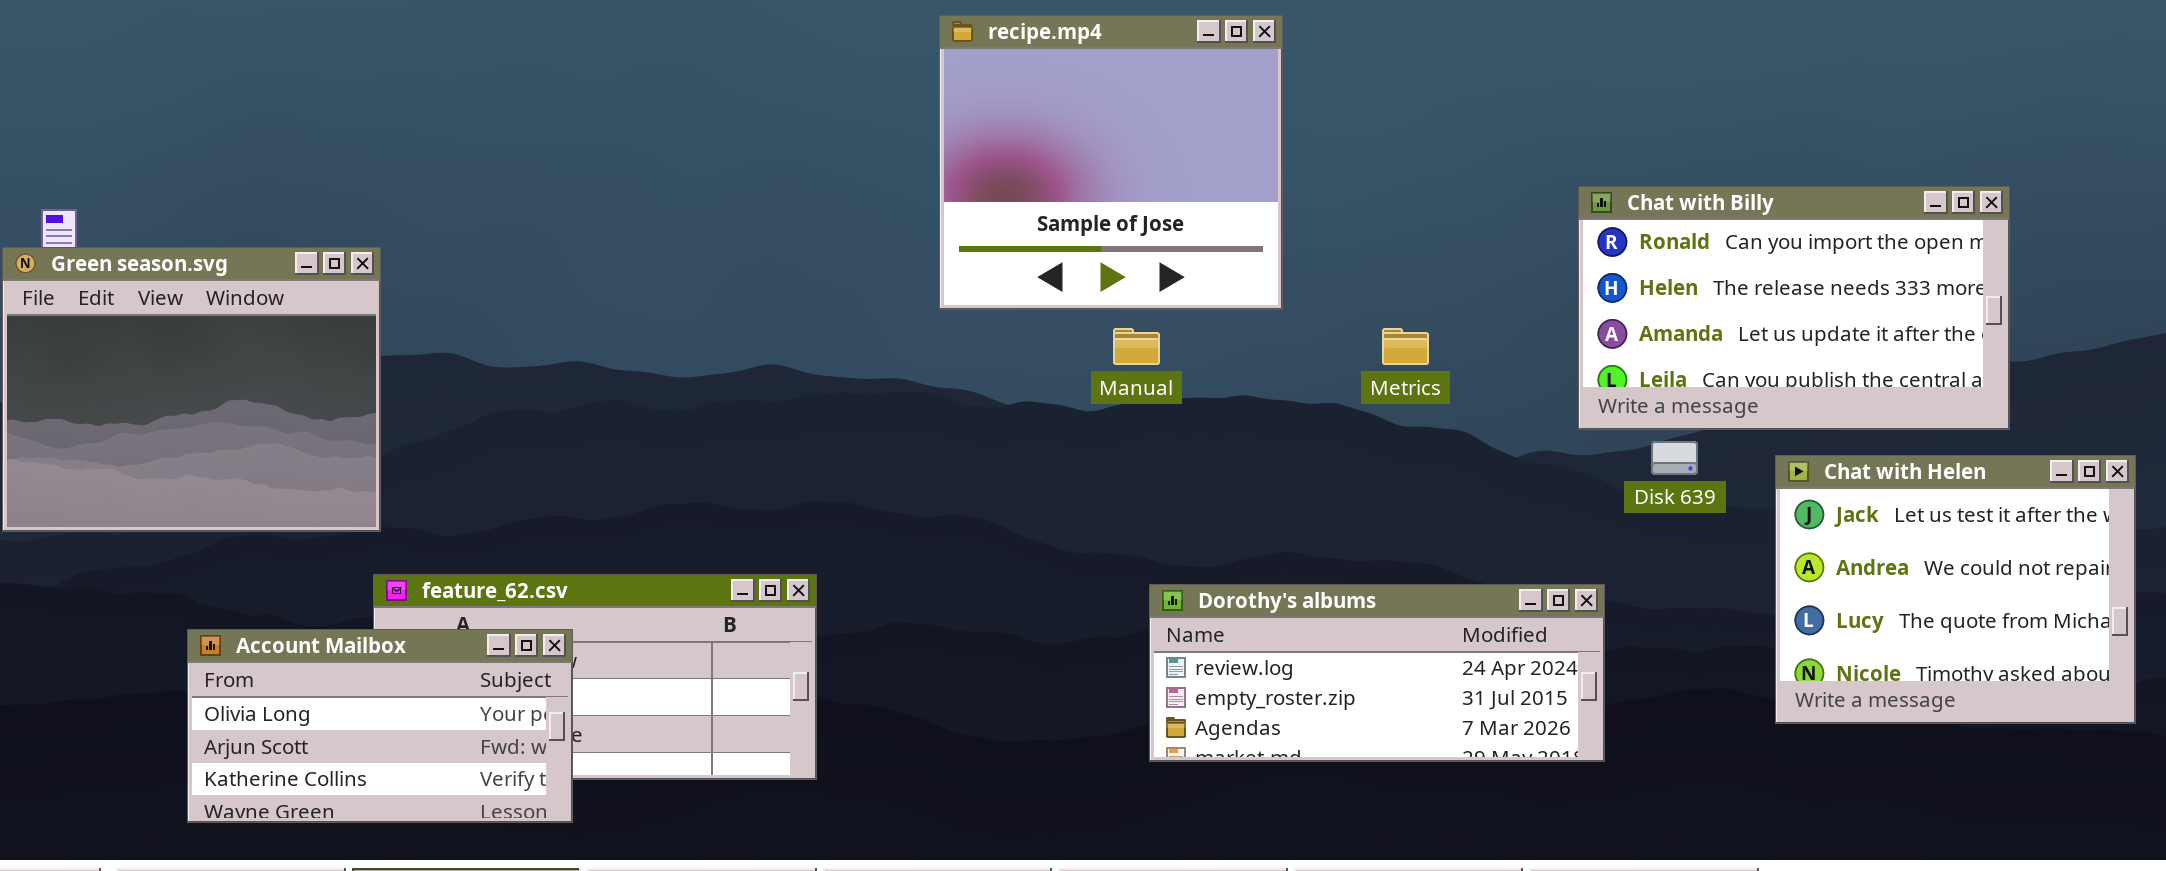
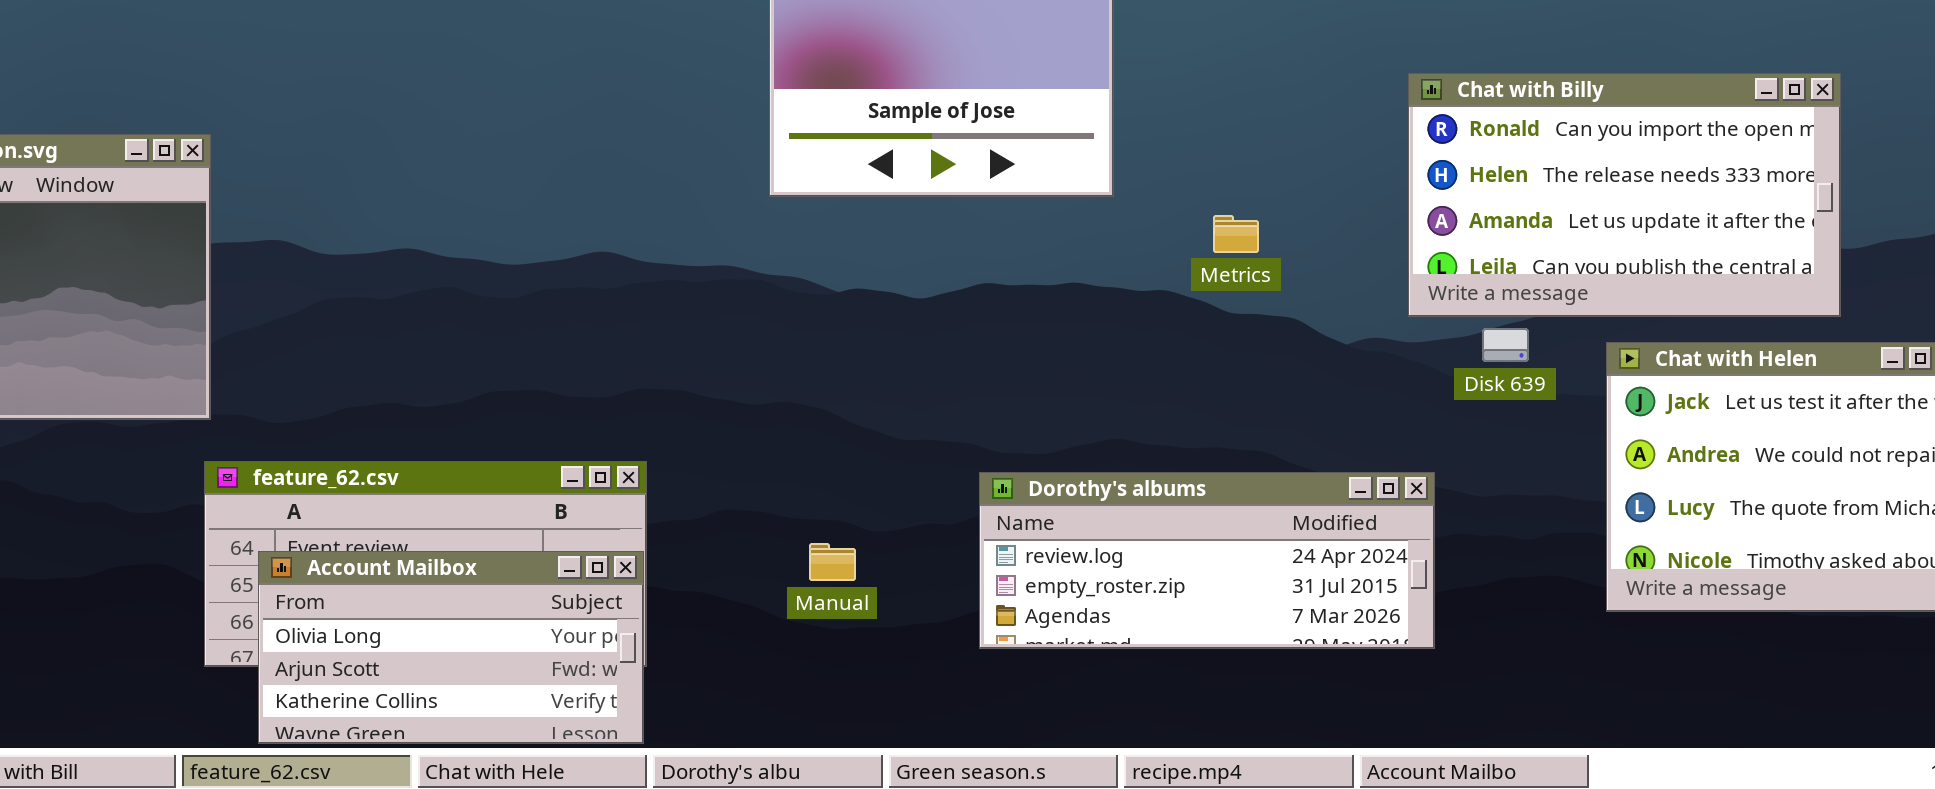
Manual: [1113,328,1160,365] -> [809,543,856,581], moved
Account Mailbox: [187,629,573,823] -> [258,551,644,744], moved

